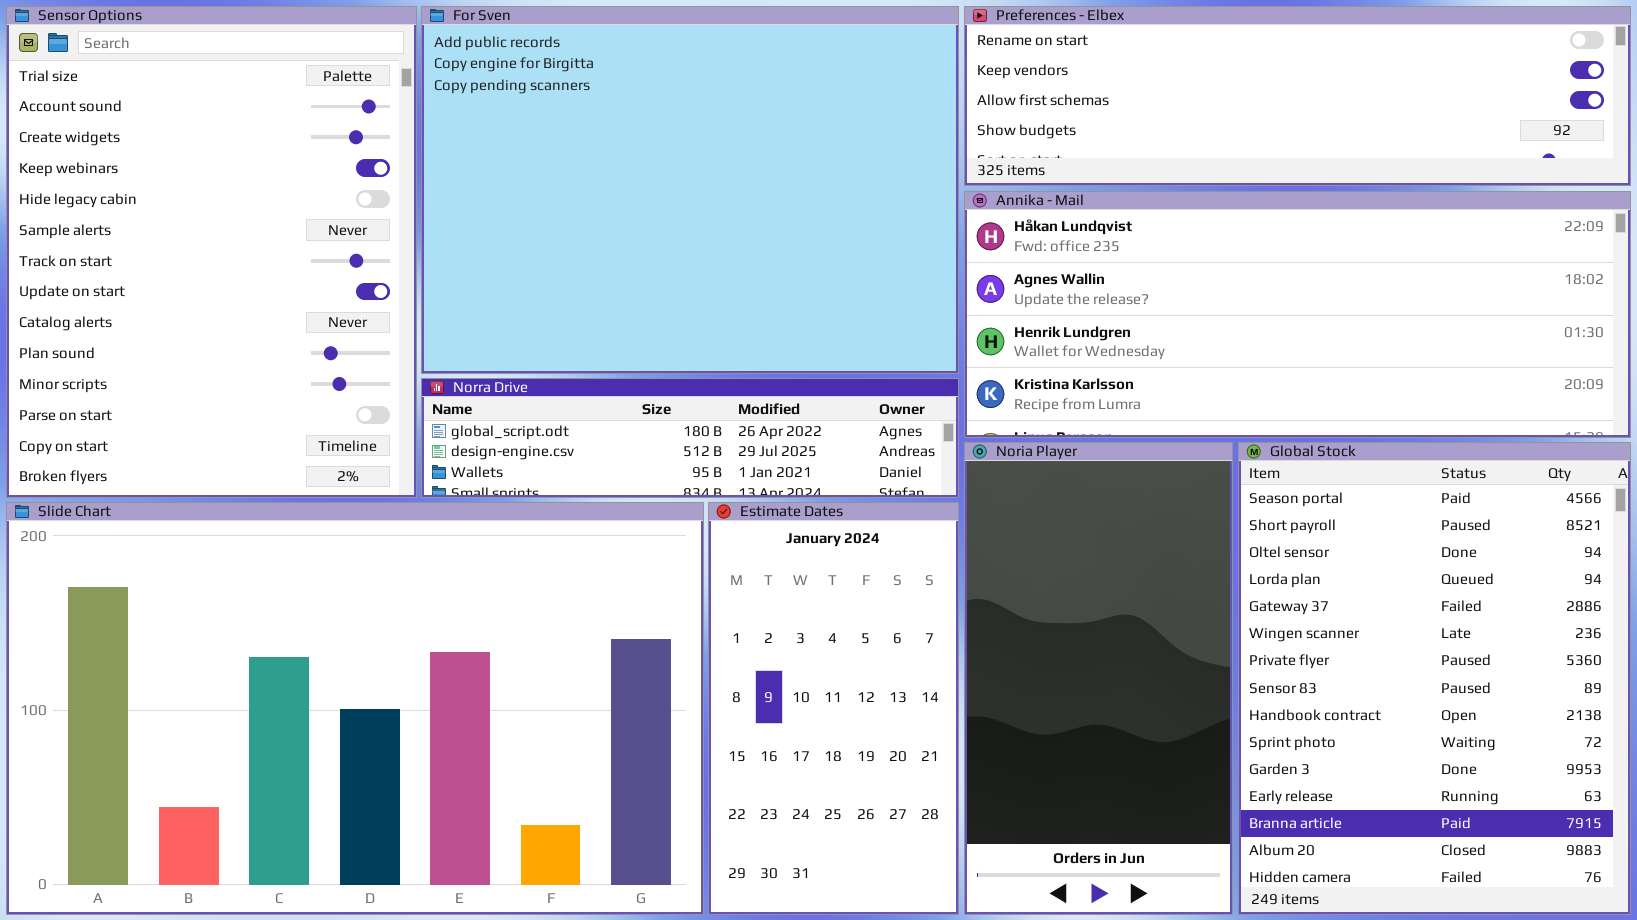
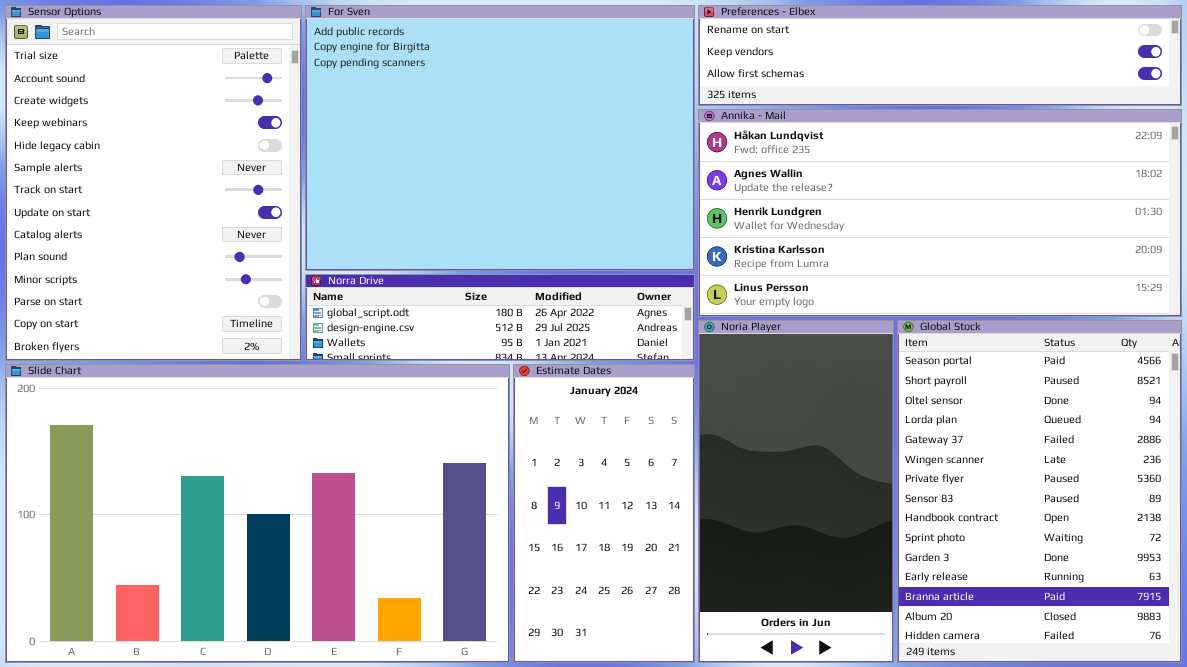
Preferences - Elbex: [964,6,1631,186] -> [698,5,1182,106], resized
Annika - Mail: [964,191,1631,438] -> [698,109,1182,317], resized

